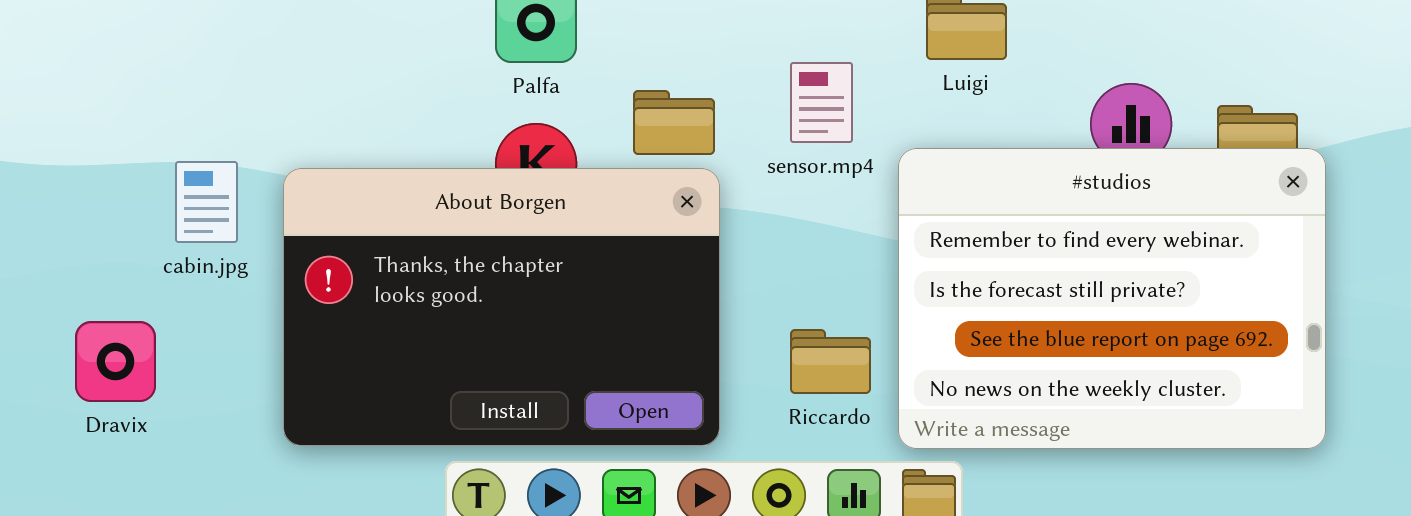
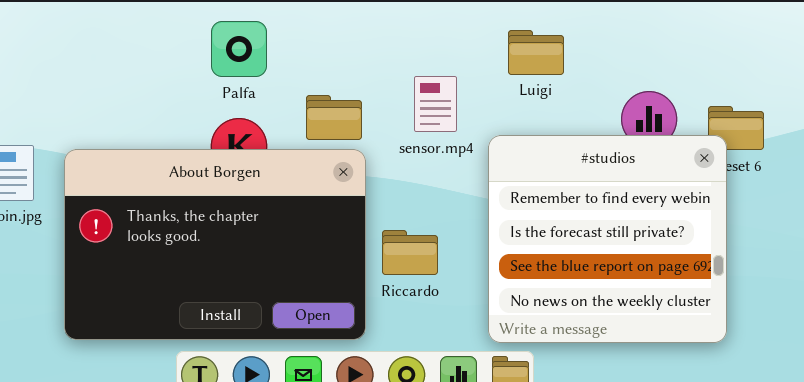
#studios: [898,148,1326,449] -> [488,135,727,343], resized
Riccardo: [790,329,871,394] -> [382,230,438,275], moved

